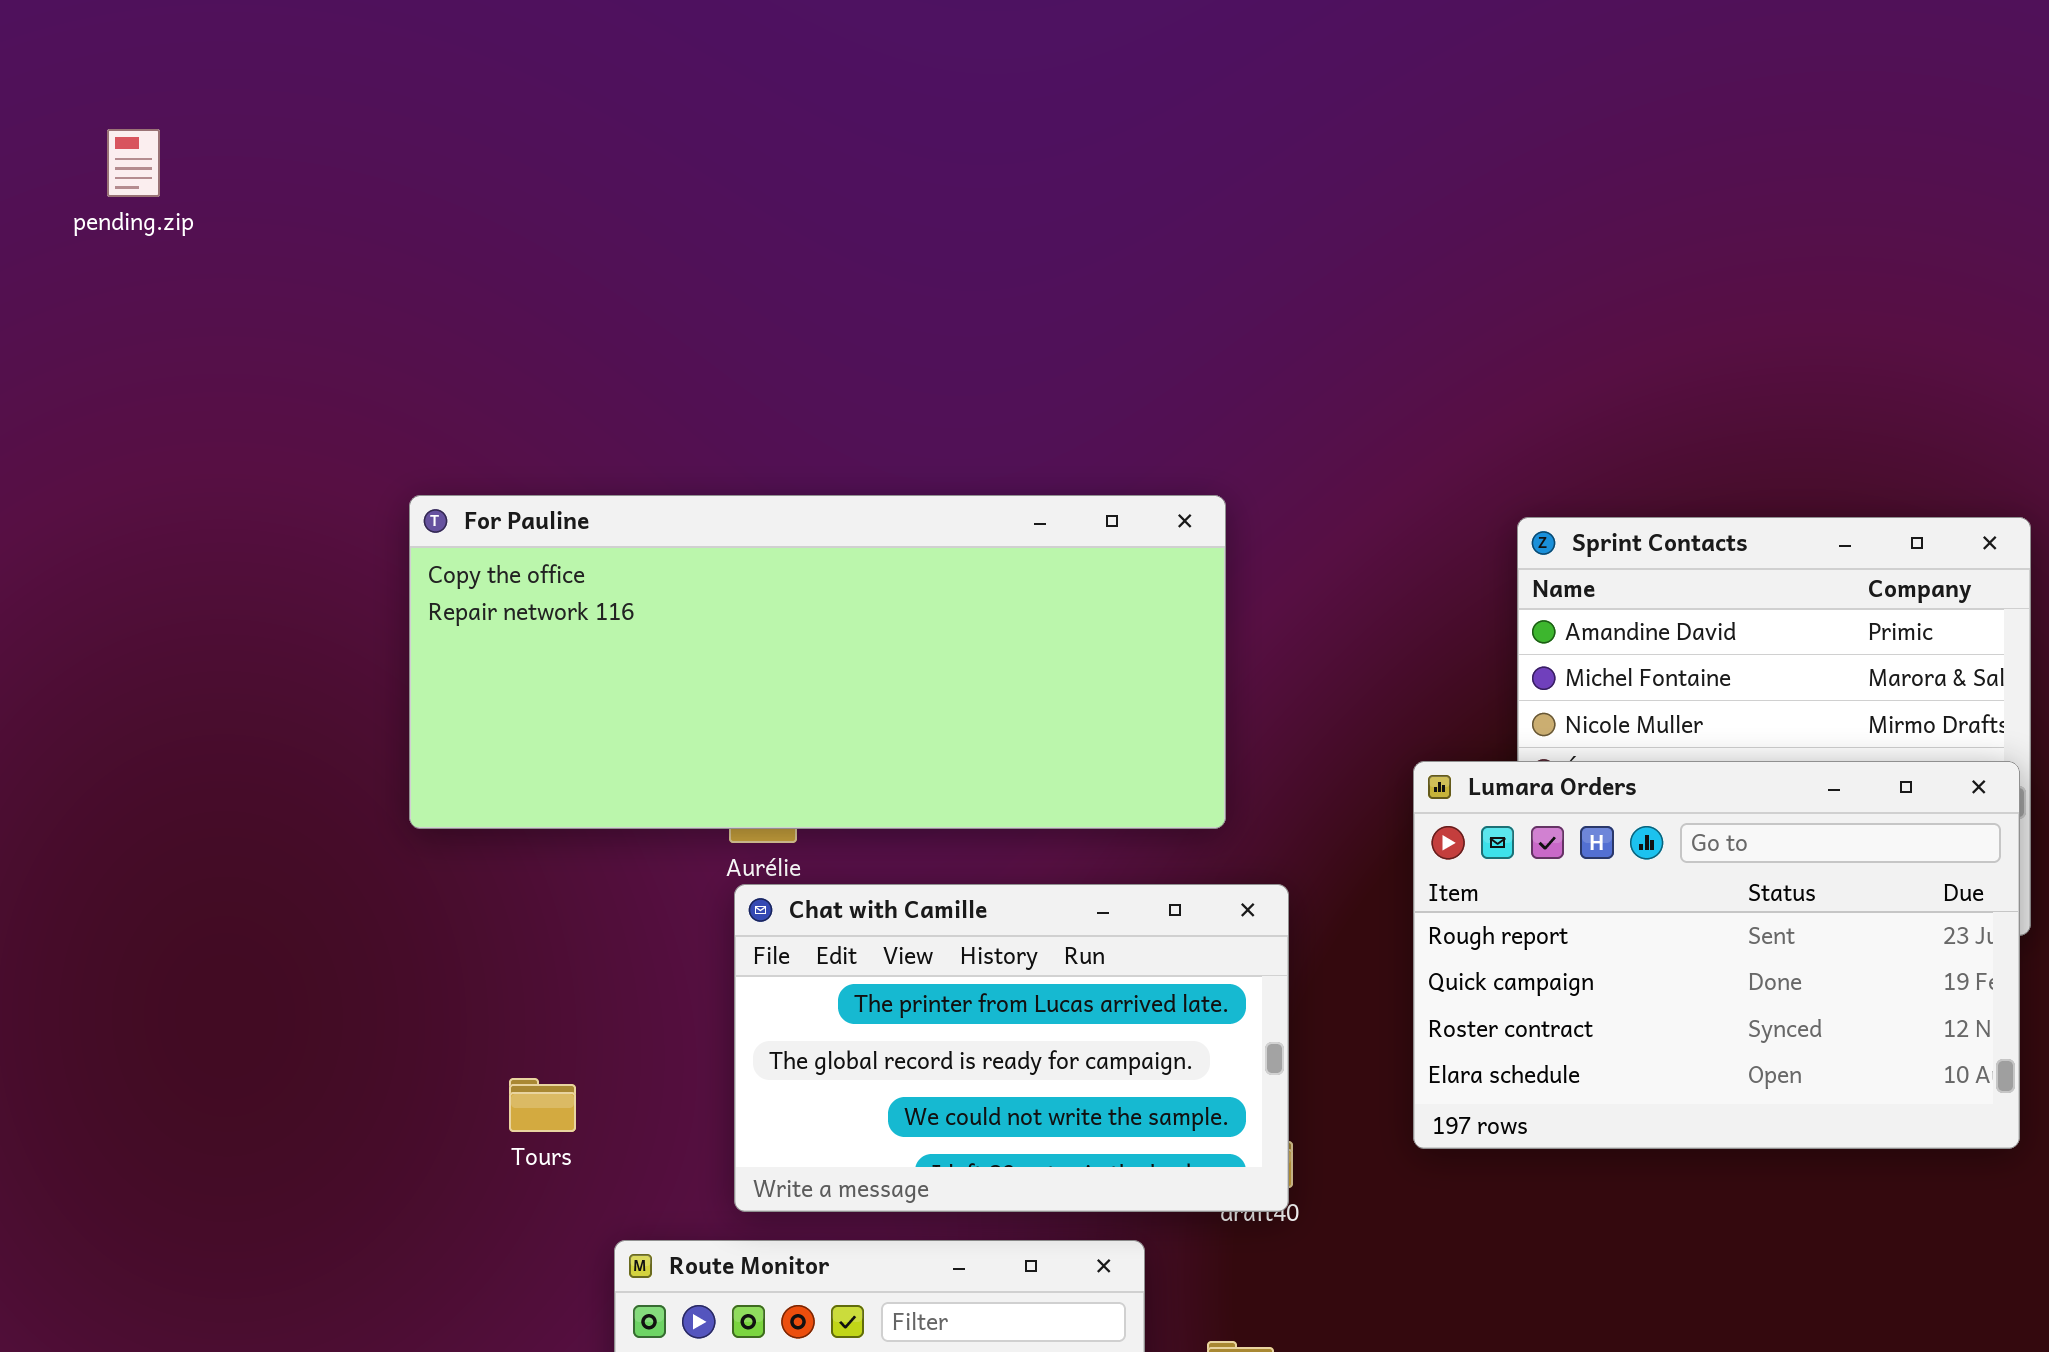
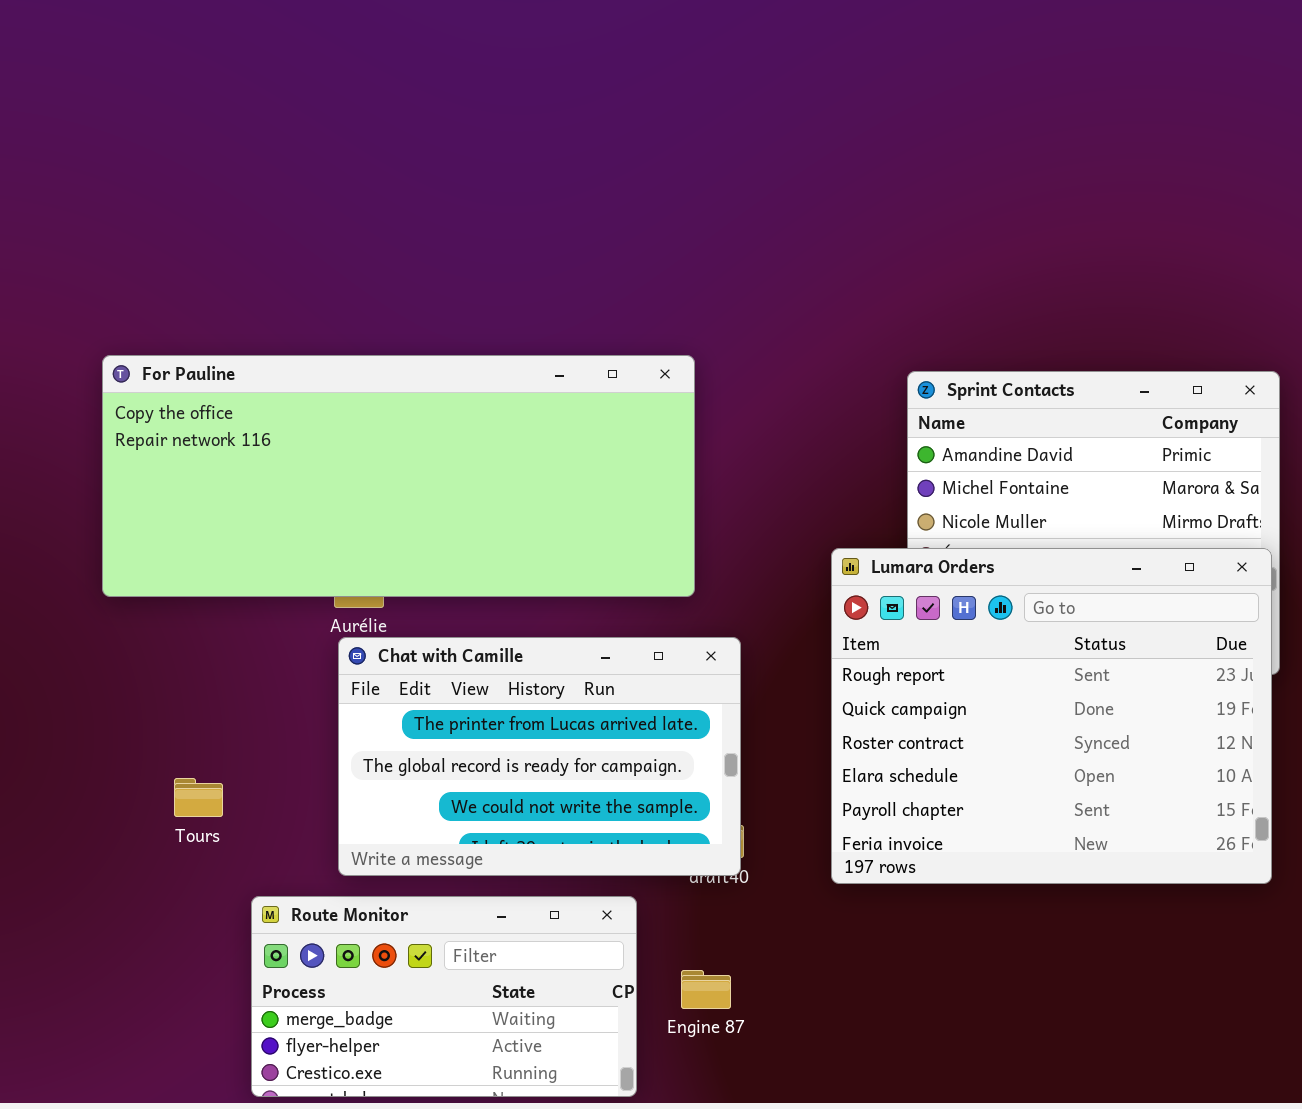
Lumara Orders: [1413,761,2020,1149] -> [831,548,1272,884], resized

